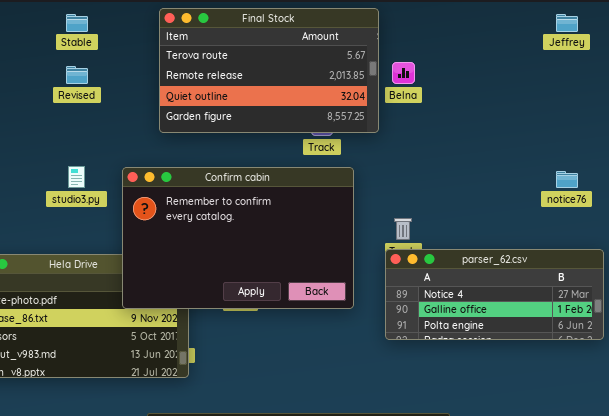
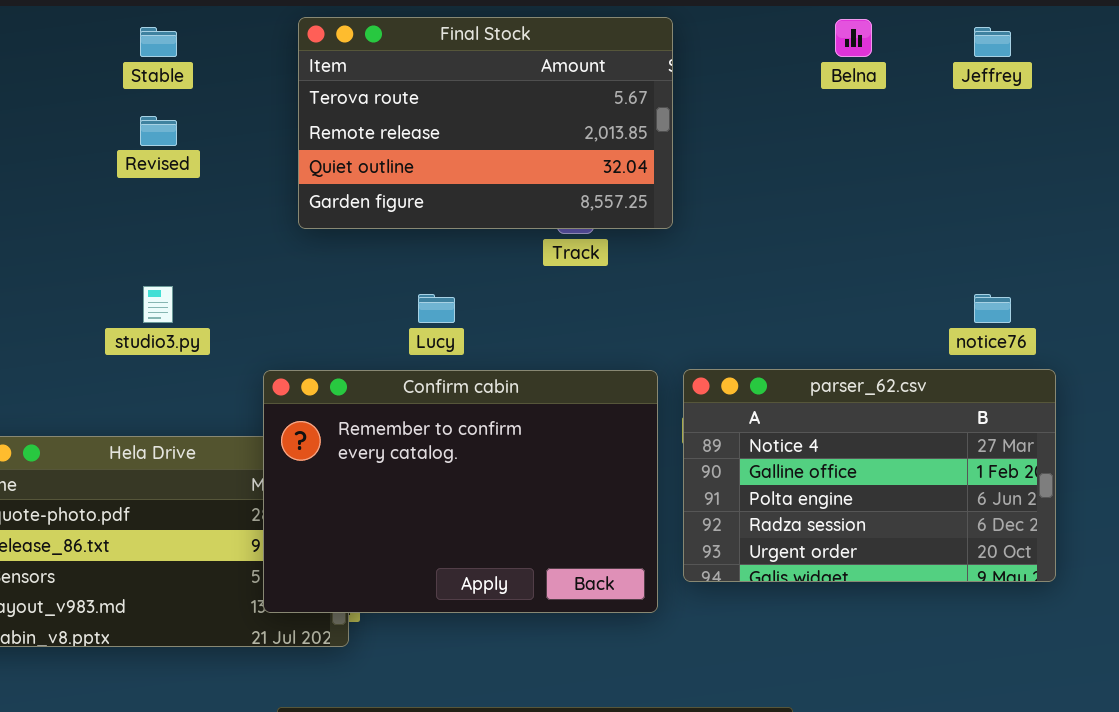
Belna: [392,62,415,84] -> [835,19,872,57], moved
Confirm cabin: [122,167,354,309] -> [263,370,658,613], moved
parser_62.csv: [385,249,604,340] -> [683,369,1056,582], resized

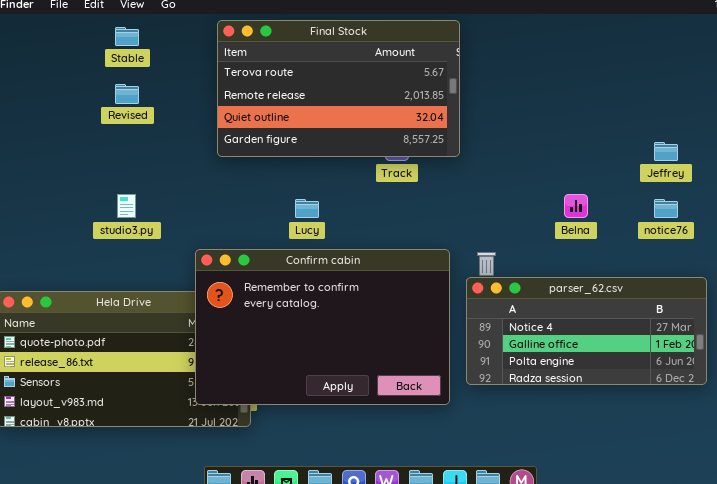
Belna: [835,19,872,57] -> [564,194,588,218], moved
Jeffrey: [974,27,1011,57] -> [654,142,678,161], moved
parser_62.csv: [683,369,1056,582] -> [466,277,707,385], resized

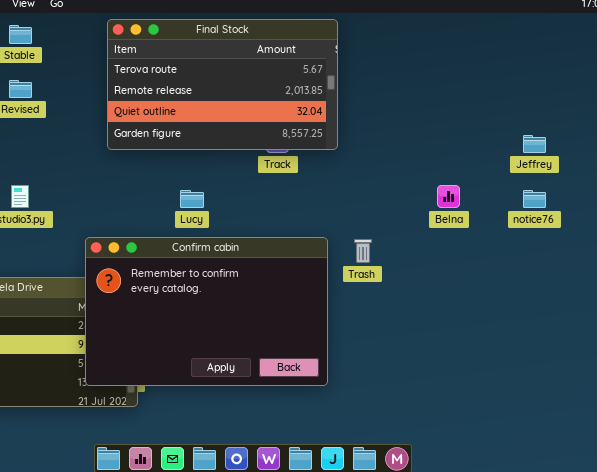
parser_62.csv: [466,277,707,385] -> none, closed

